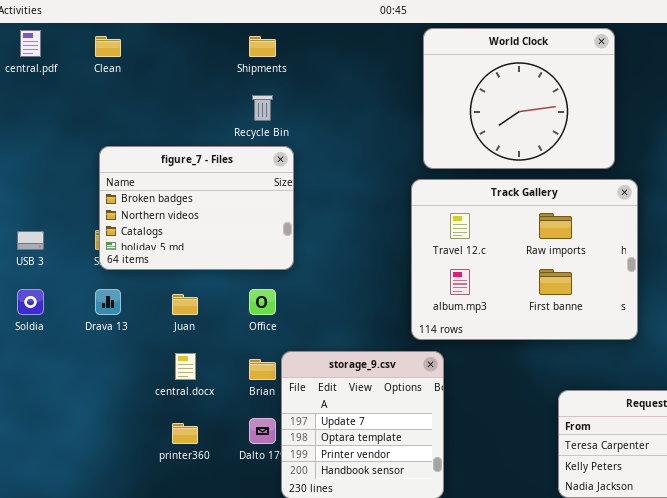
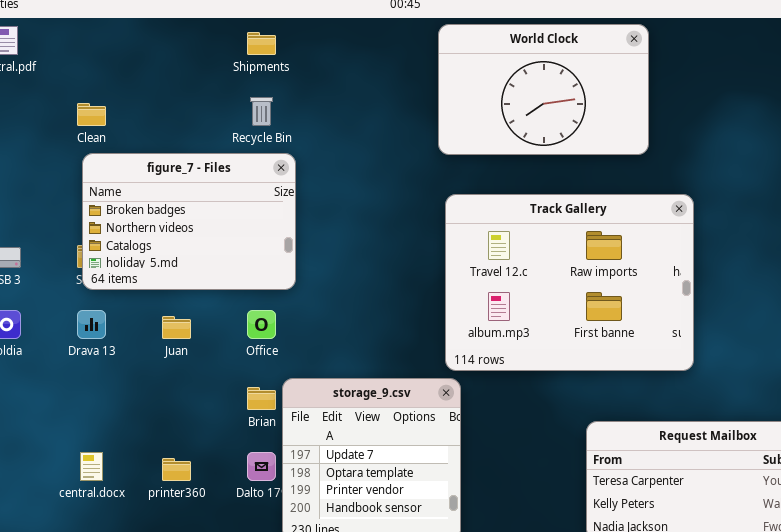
World Clock: [423,28,615,169] -> [438,24,649,155], resized
Clean: [95,36,121,57] -> [77,103,106,126], moved
Track Gallery: [411,179,638,340] -> [445,194,694,371], moved
central.docx: [175,353,196,380] -> [80,452,103,481], moved

